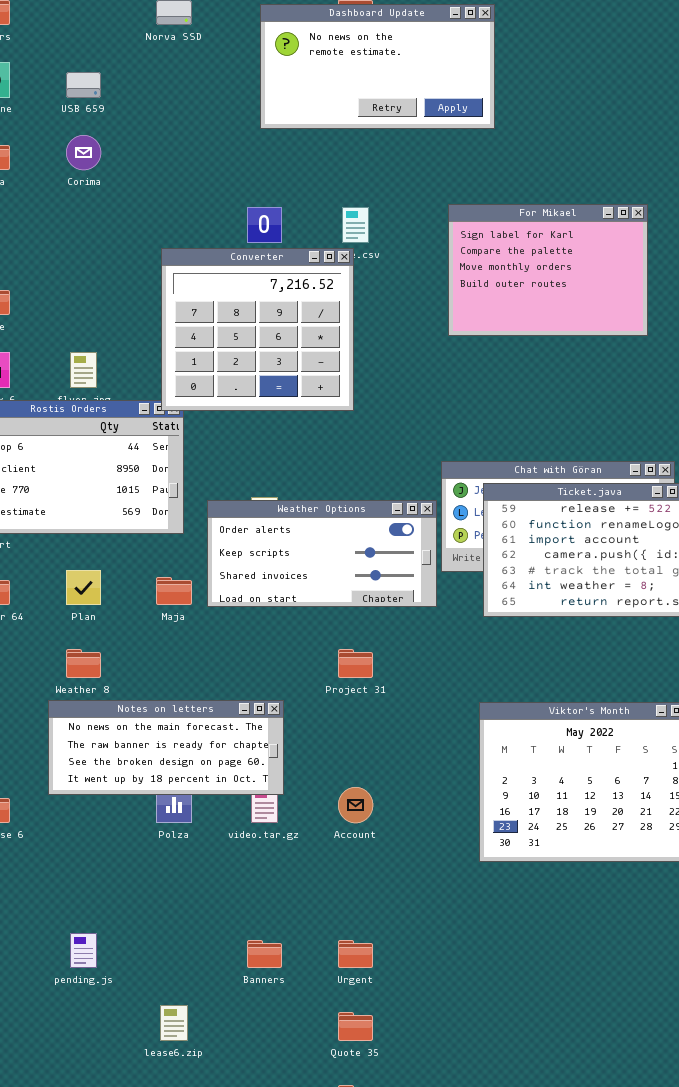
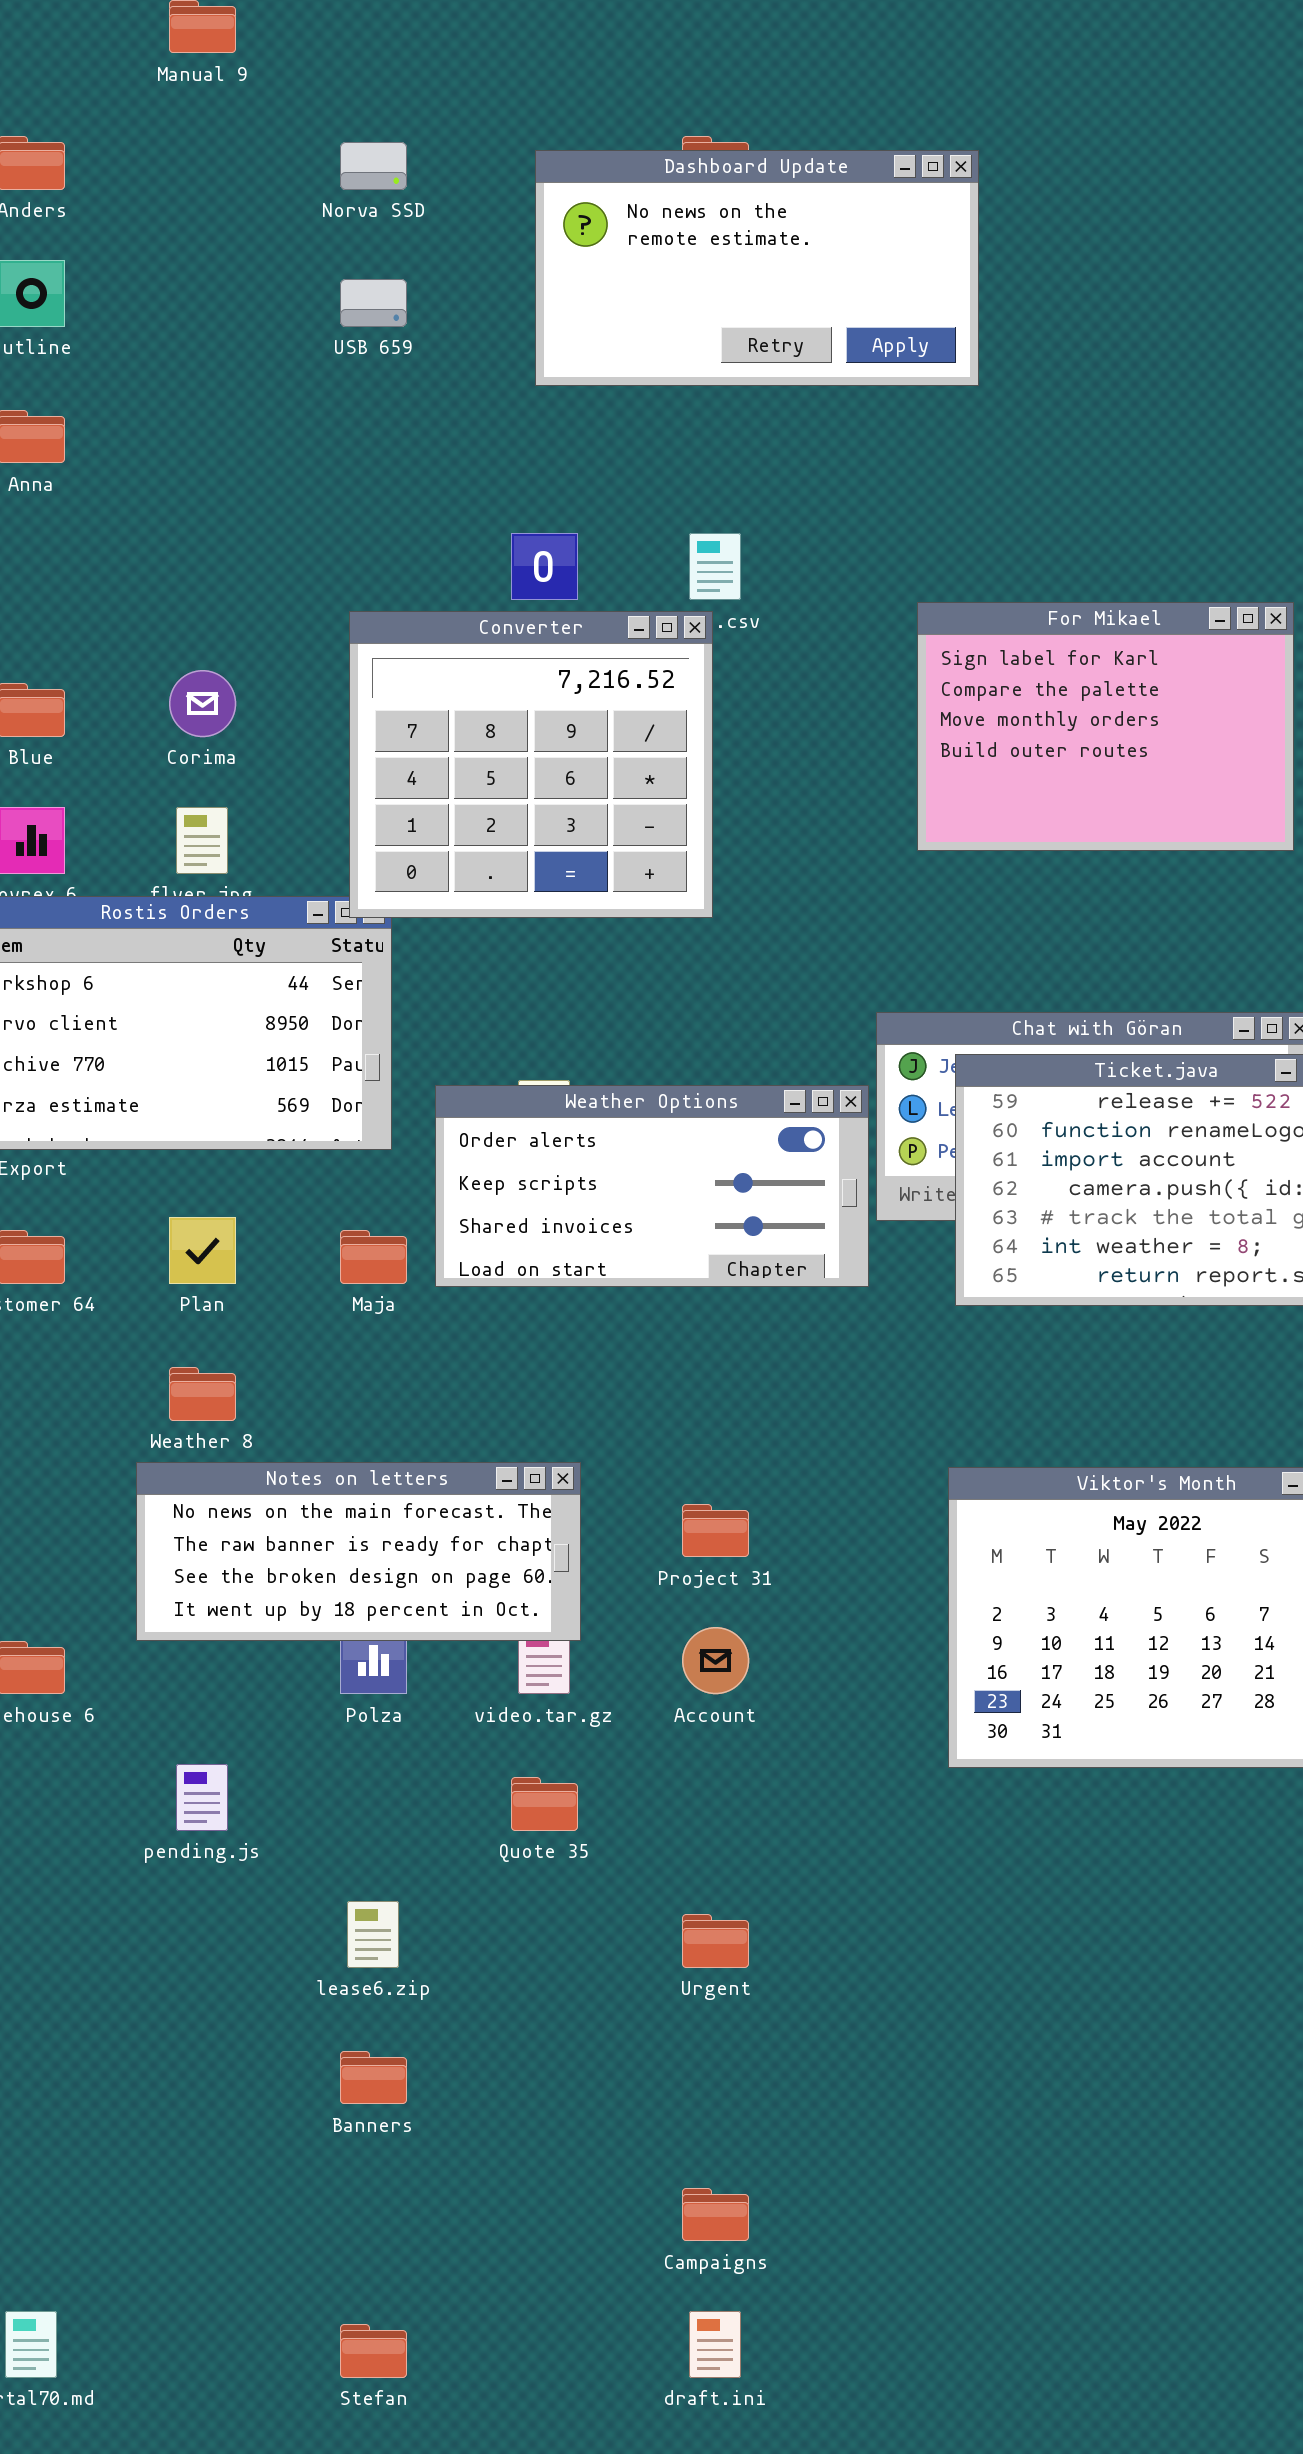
USB 659: [66,72,101,98] -> [340,279,407,327], moved
Corima: [66,135,101,170] -> [169,670,236,737], moved
For Mikael: [448,204,648,336] -> [917,602,1294,851], moved
Project 31: [338,649,373,678] -> [682,1504,749,1557], moved
pending.js: [70,933,97,968] -> [176,1764,228,1831], moved
Banners: [247,940,282,968] -> [340,2051,407,2104], moved
lease6.zip: [160,1005,188,1041] -> [347,1901,399,1968], moved
Quote 35: [338,1012,373,1041] -> [511,1777,578,1831], moved

